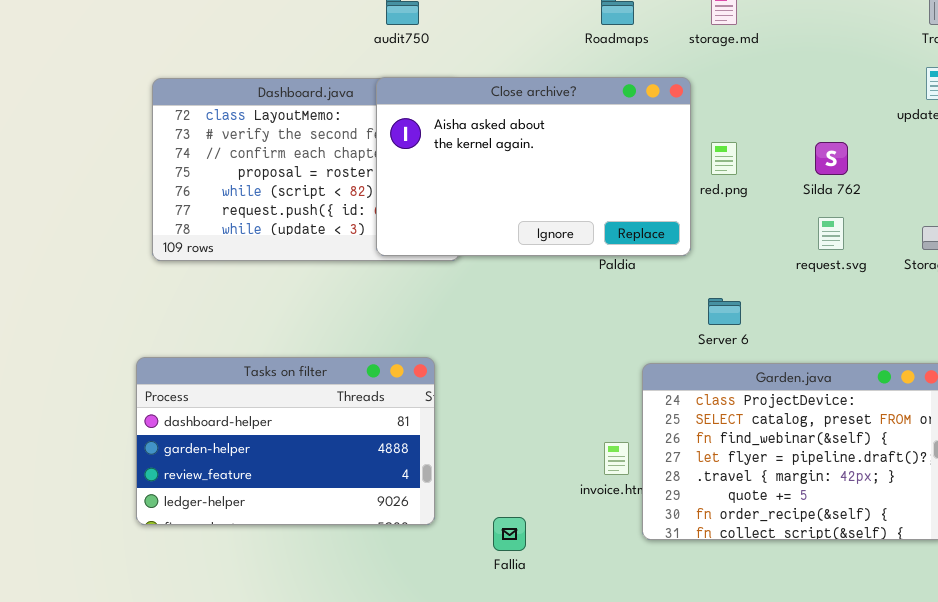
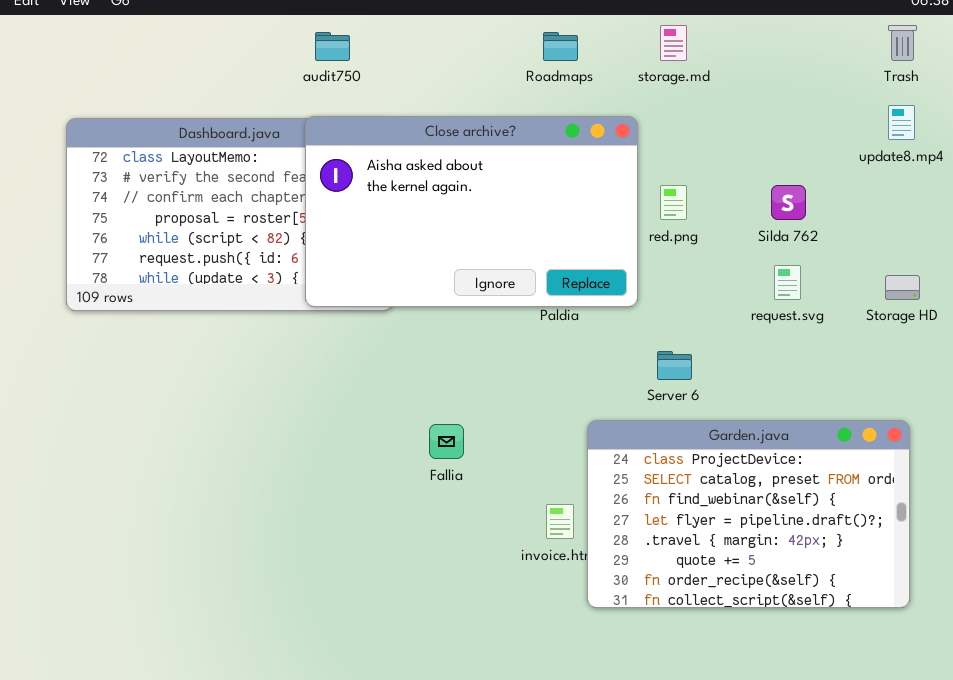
Tasks on filter: [136,357,435,525] -> none, closed
Fallia: [493,517,526,551] -> [429,424,464,459], moved

